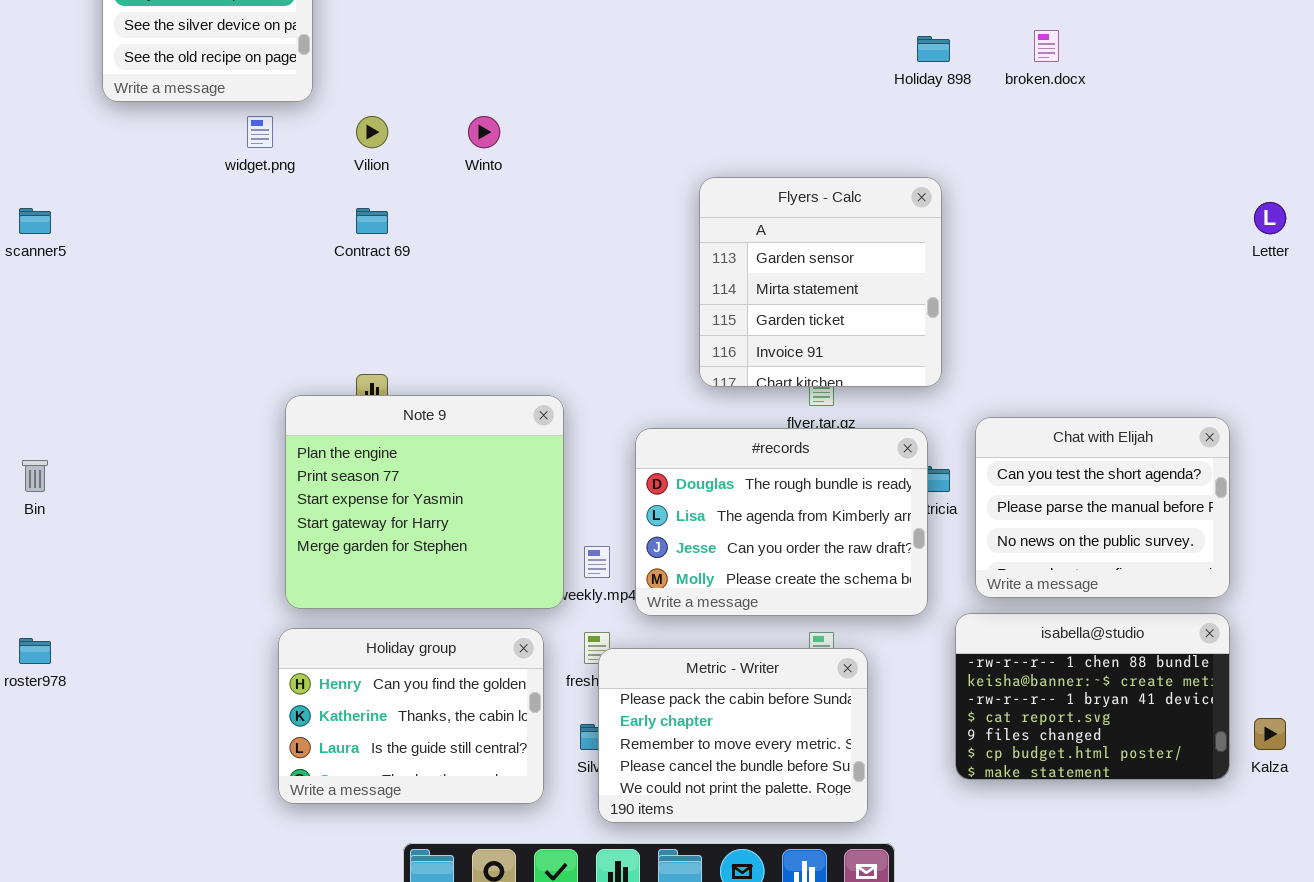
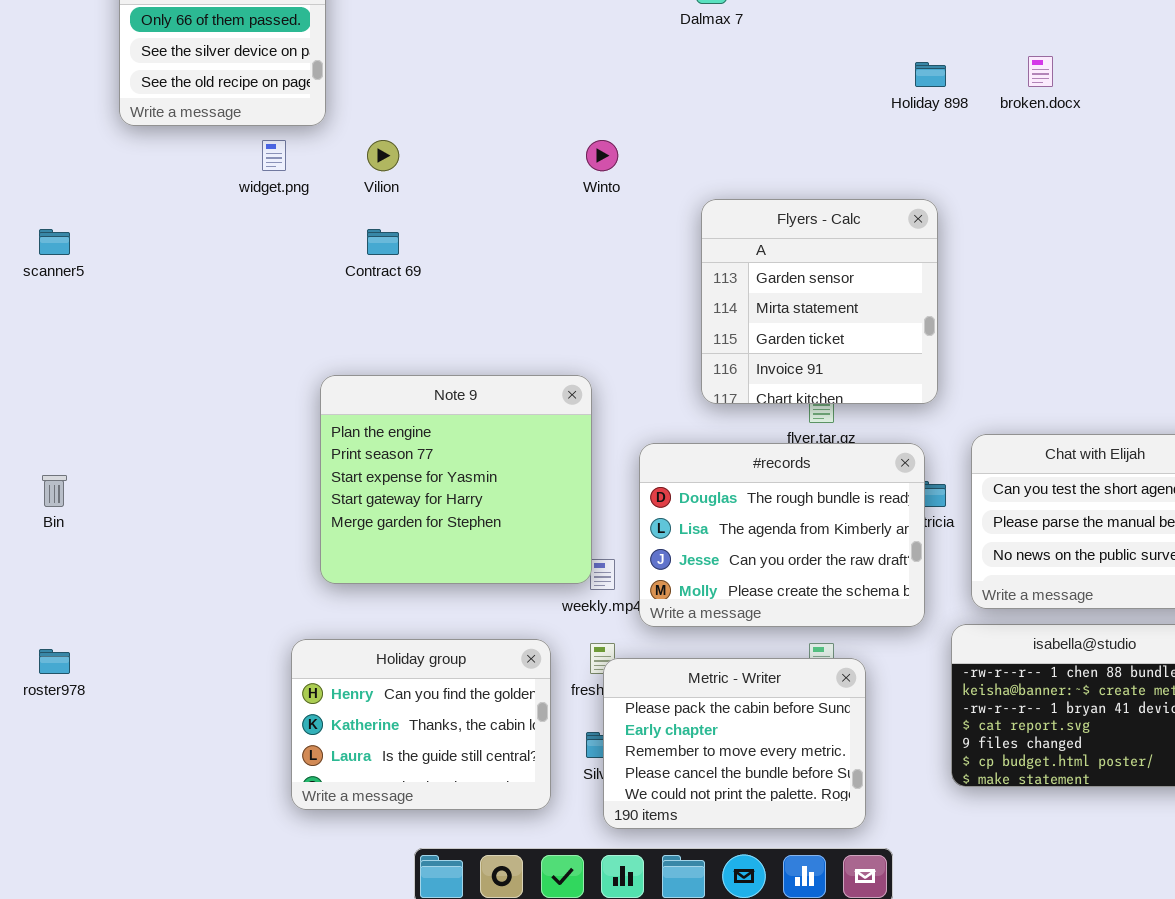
Winto: [468,116,500,148] -> [586,140,618,171], moved
Note 9: [285,395,564,609] -> [320,375,592,584], moved

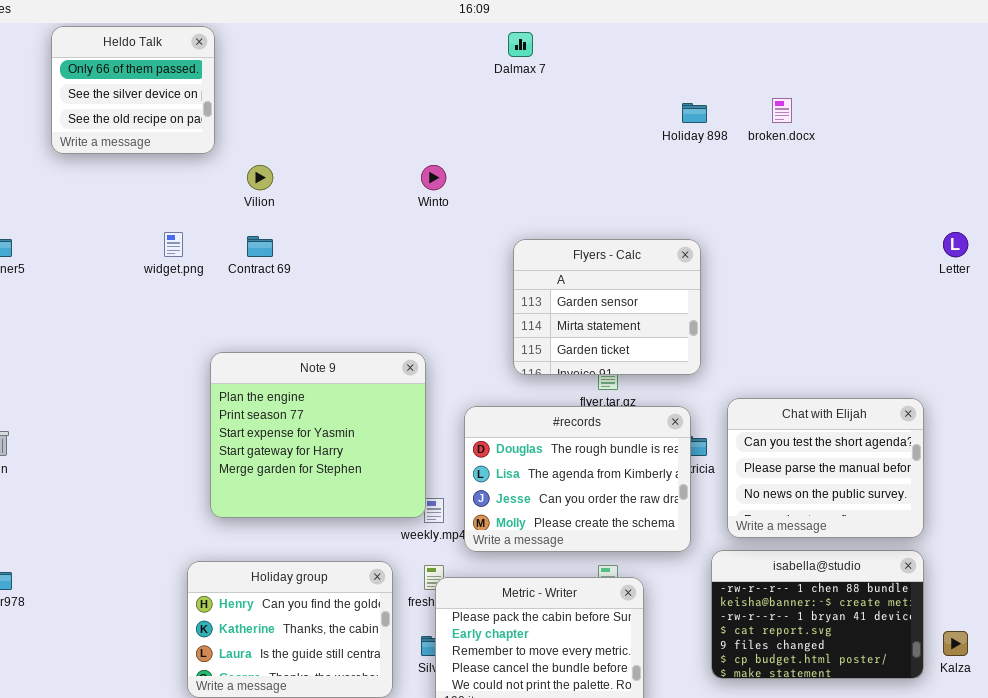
widget.png: [262,140,286,171] -> [164,232,183,257], moved
Flyers - Calc: [701,199,938,404] -> [513,239,701,375], resized

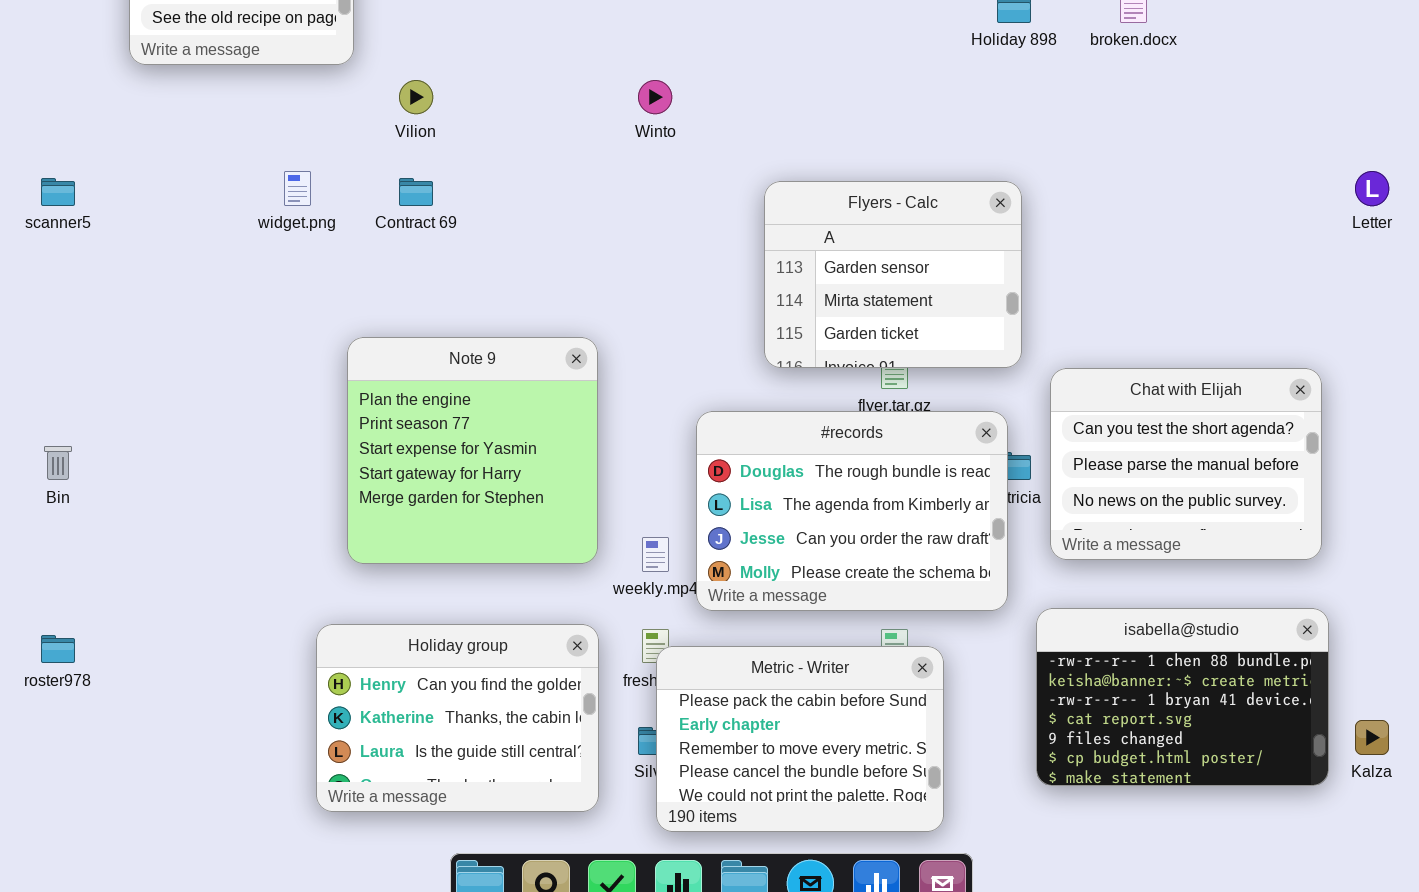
Note 9: [210,352,426,518] -> [347,337,598,564], resized
Chat with Elijah: [727,398,924,538] -> [1050,368,1322,560], moved

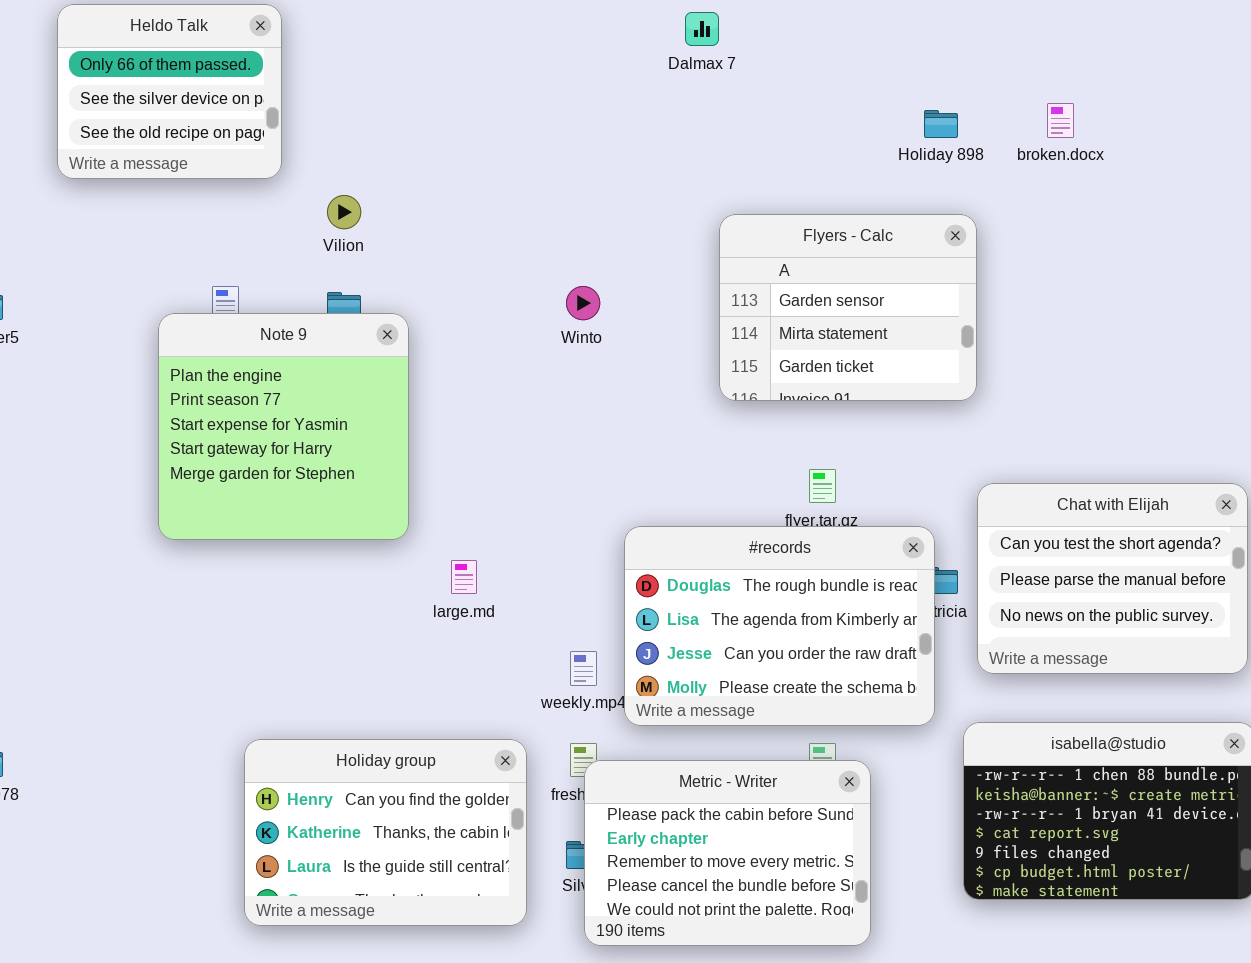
Winto: [638,80,672,114] -> [566,286,600,320], moved
Flyers - Calc: [764,181,1022,368] -> [719,214,977,401], moved
Note 9: [347,337,598,564] -> [158,313,409,540], moved

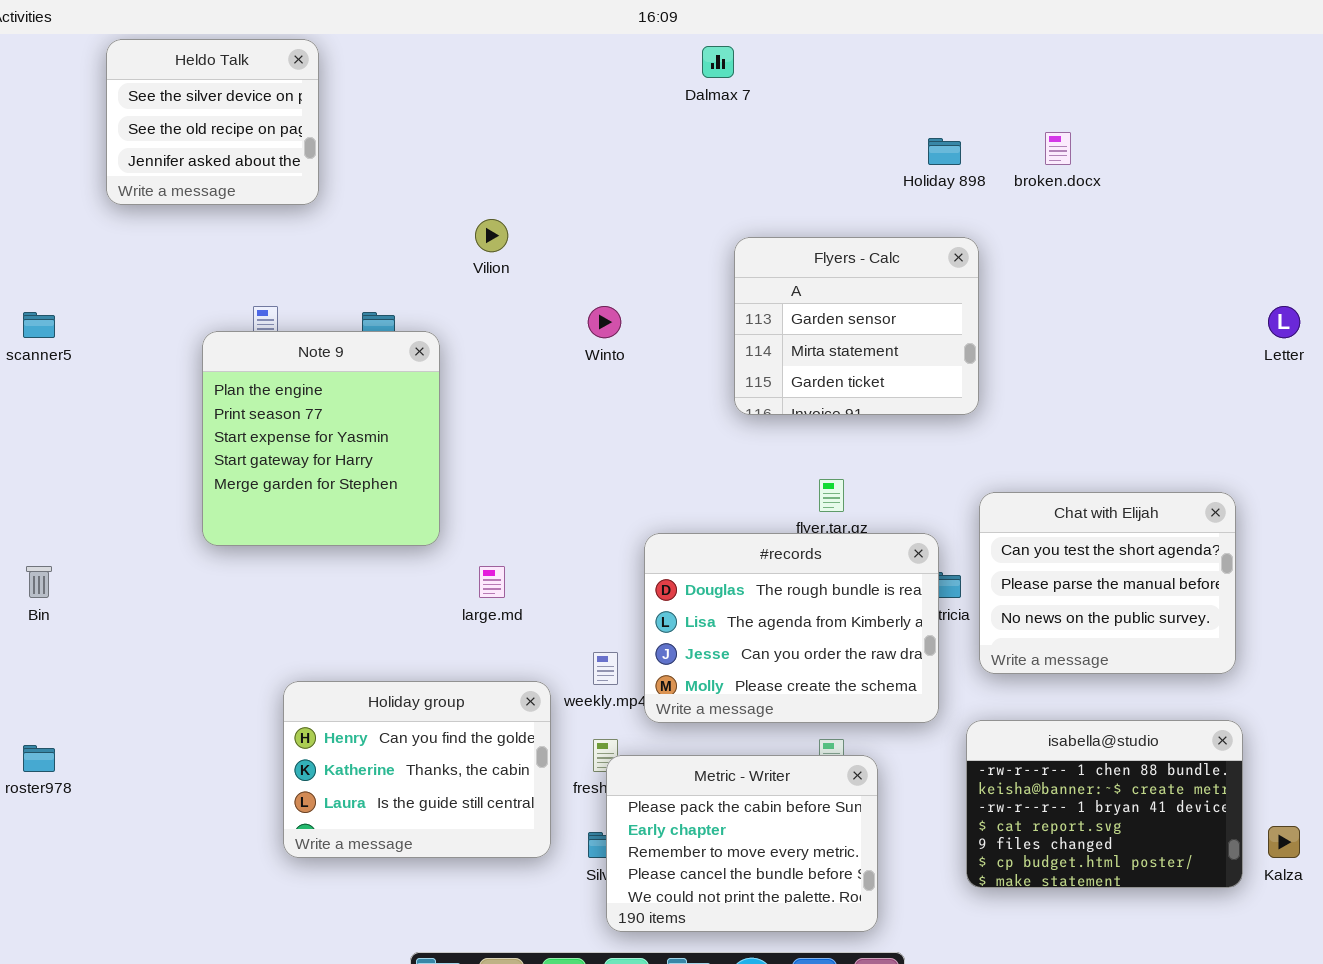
Heldo Talk: [57,4,282,179] -> [106,39,319,205], scrolled down 1 row
Vilion: [327,195,361,229] -> [475,219,508,252], moved
Holiday group: [244,739,527,926] -> [283,681,551,858], moved

